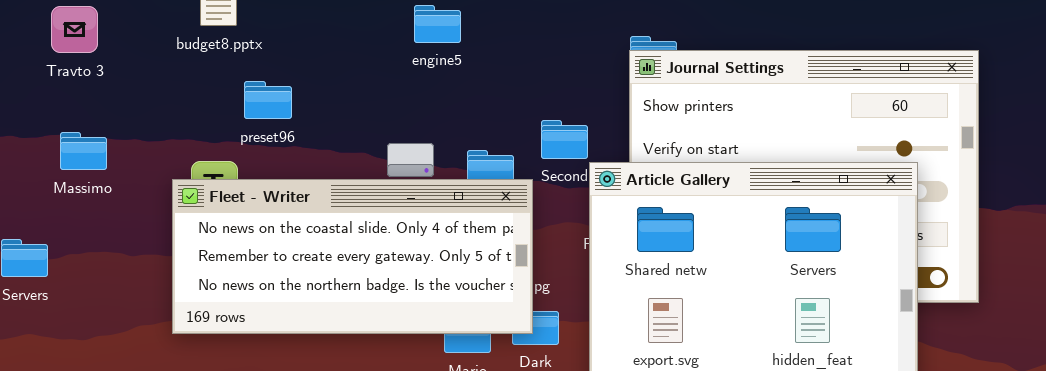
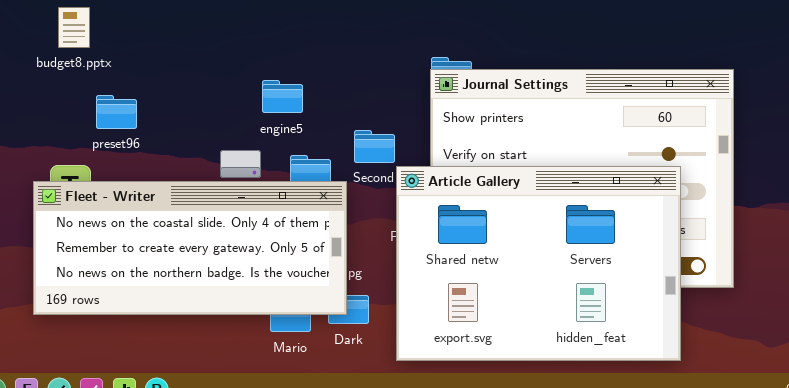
engine5: [414,5,461,43] -> [262,80,303,113], moved

